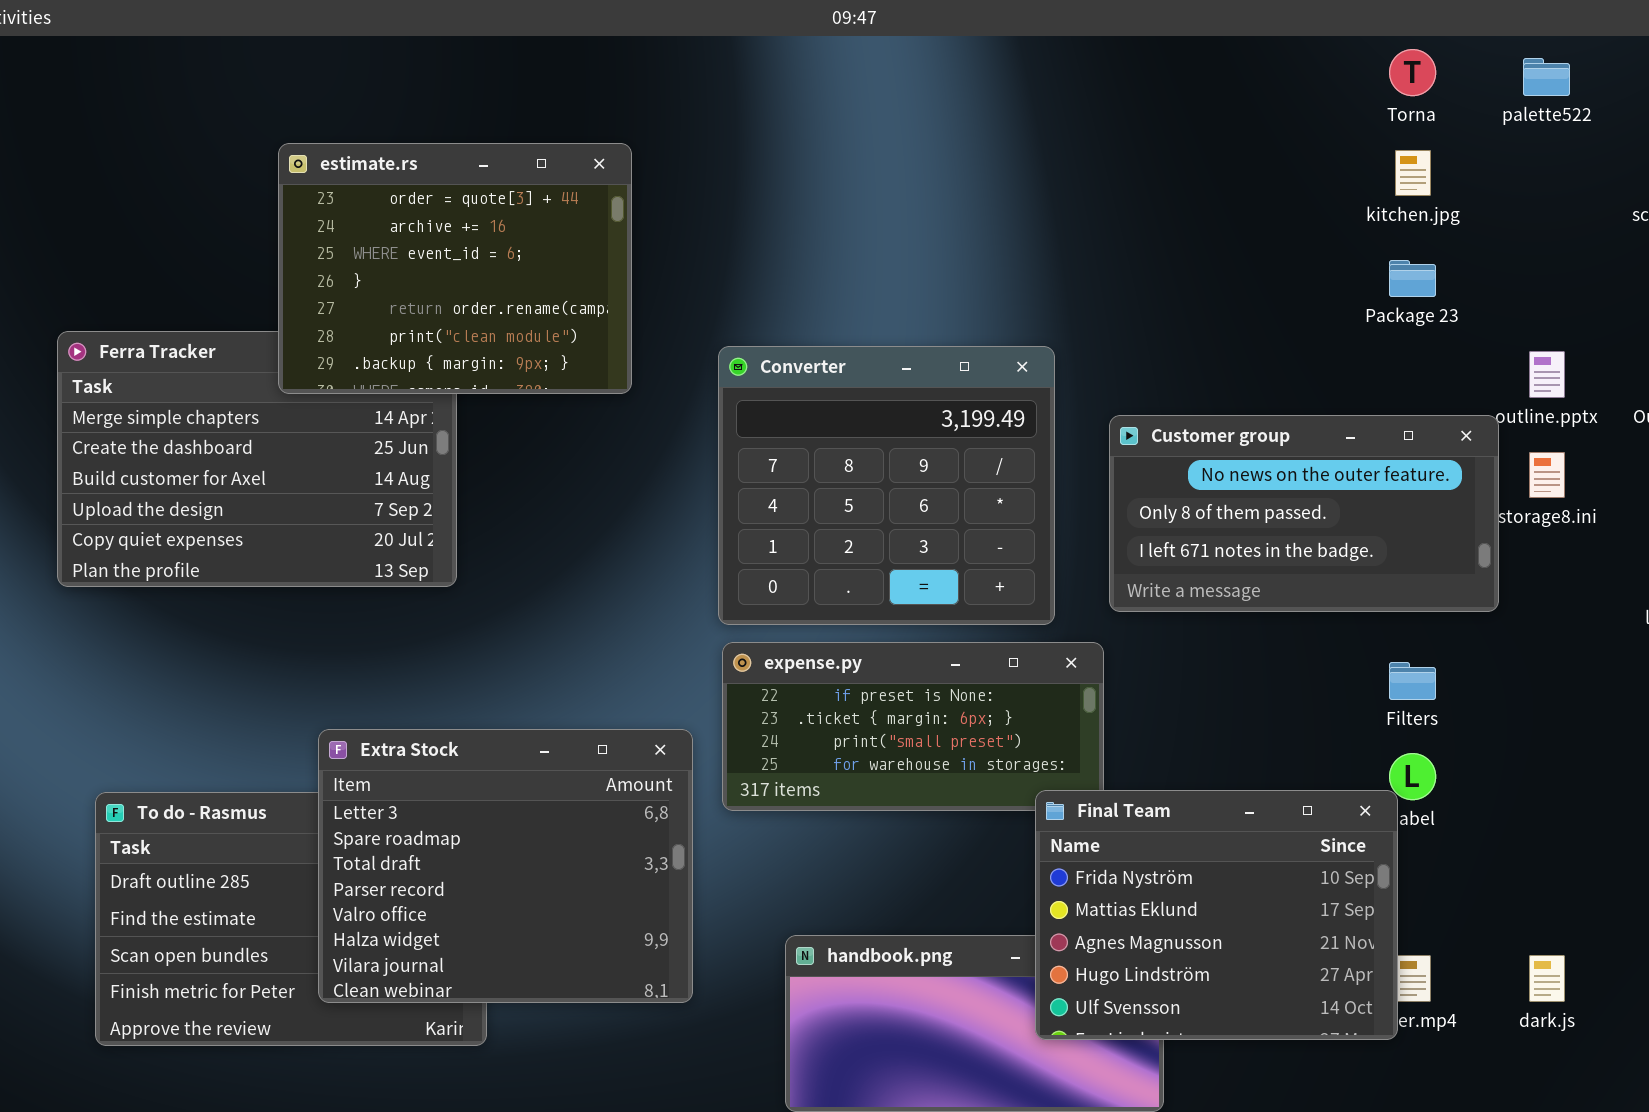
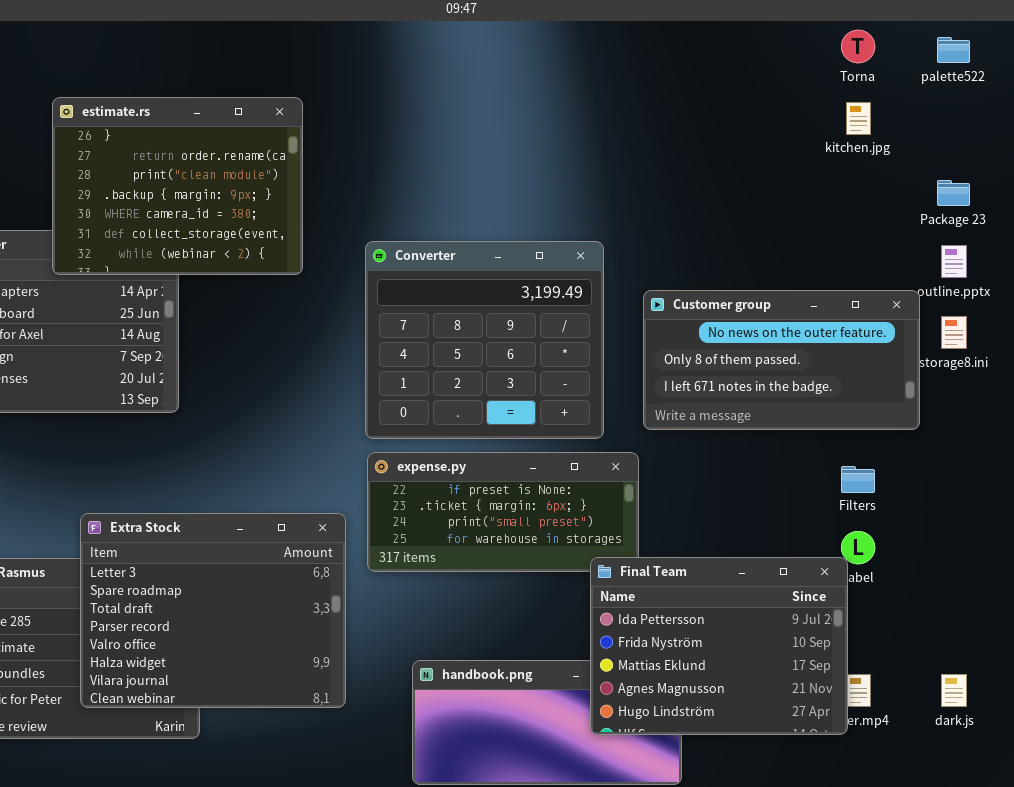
estimate.rs: [278,143,632,394] -> [52,97,303,275], scrolled down 3 rows
Package 23: [1389,260,1436,297] -> [937,180,970,206], moved
Final Team: [1035,790,1398,1040] -> [590,557,848,735], scrolled up 1 row

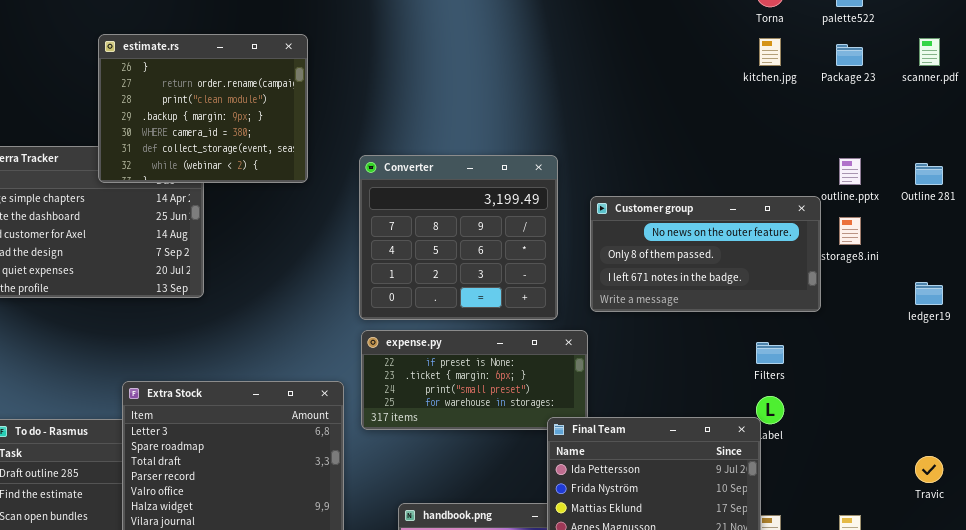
Package 23: [937,180,970,206] -> [836,44,863,66], moved

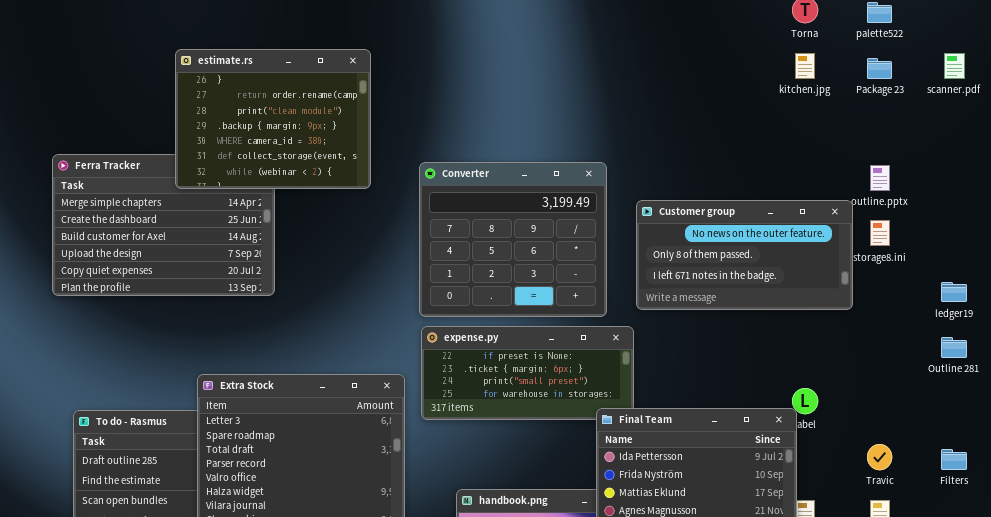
Outline 281: [915,163,943,185] -> [941,337,967,358], moved
Filters: [756,342,784,364] -> [941,449,967,470], moved
Travic: [915,456,943,483] -> [867,444,892,470], moved

